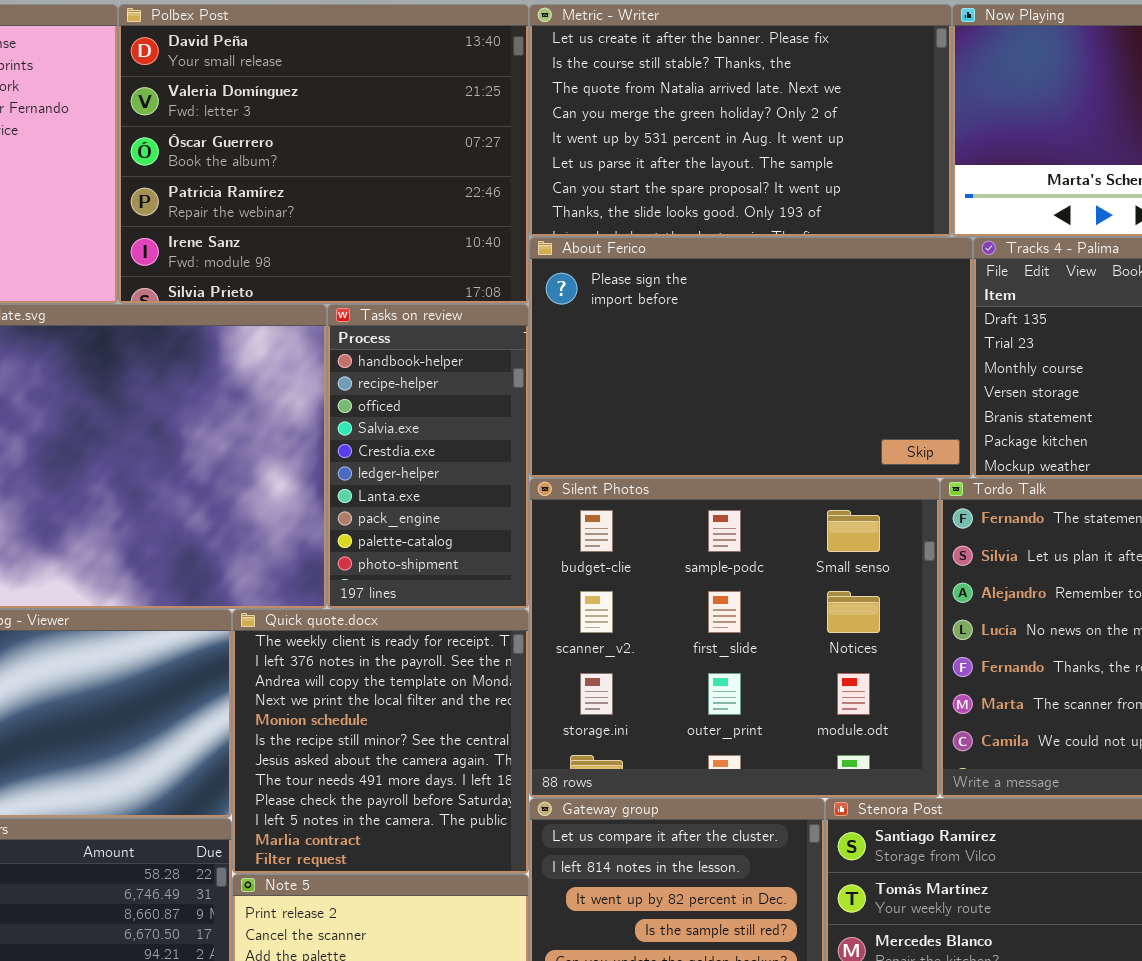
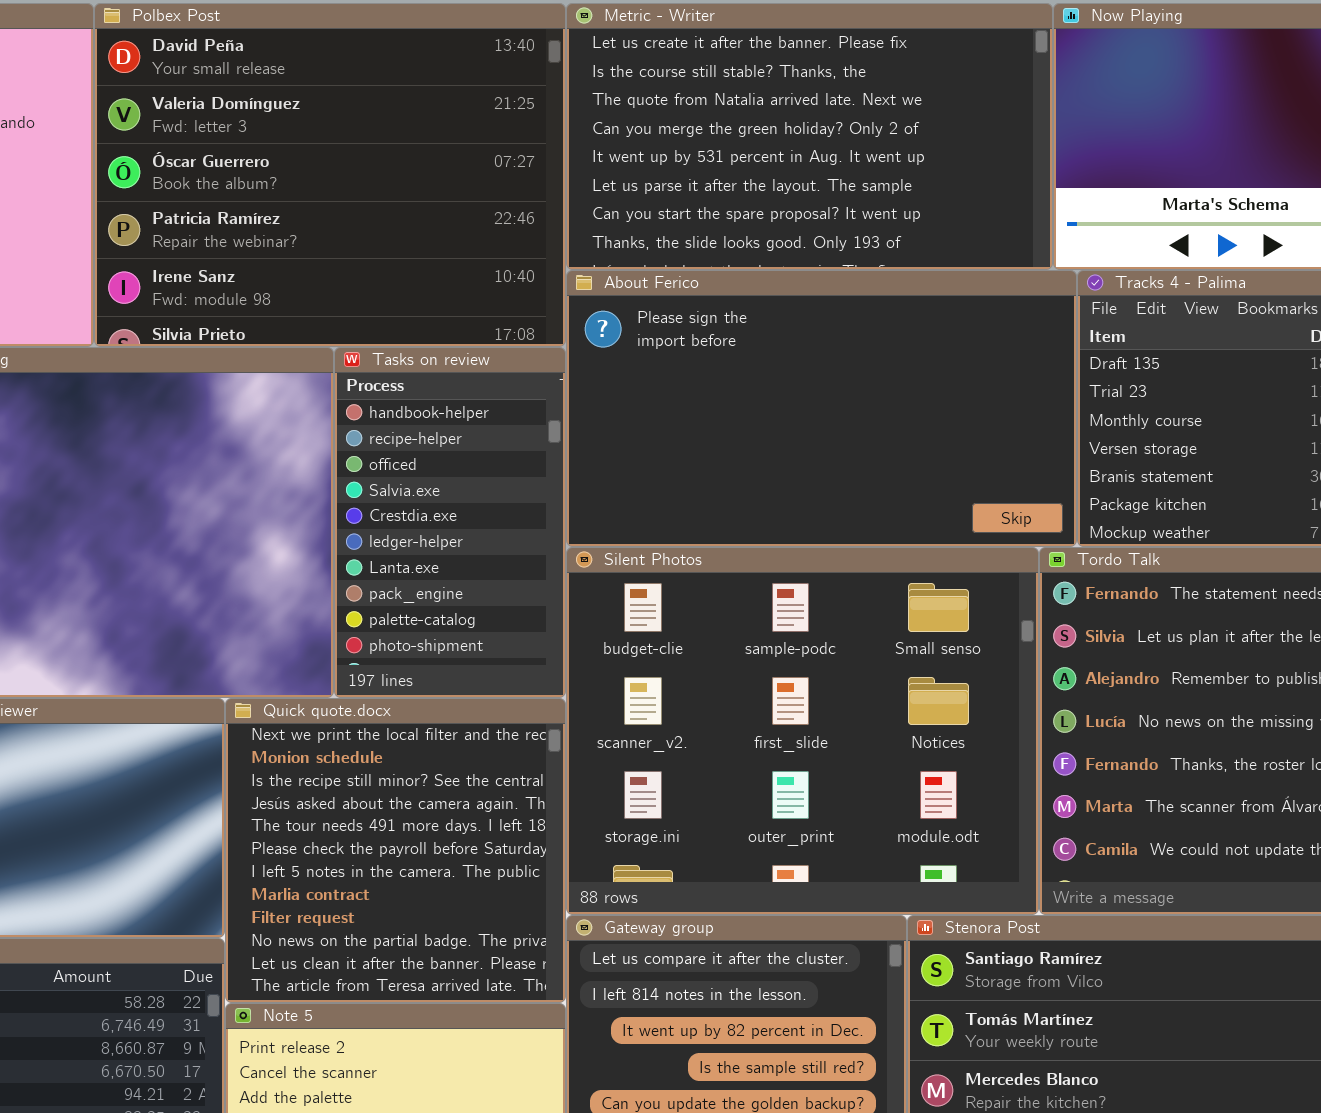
Quick quote.docx: [232,609,529,874] -> [225,698,566,1003], scrolled down 3 rows

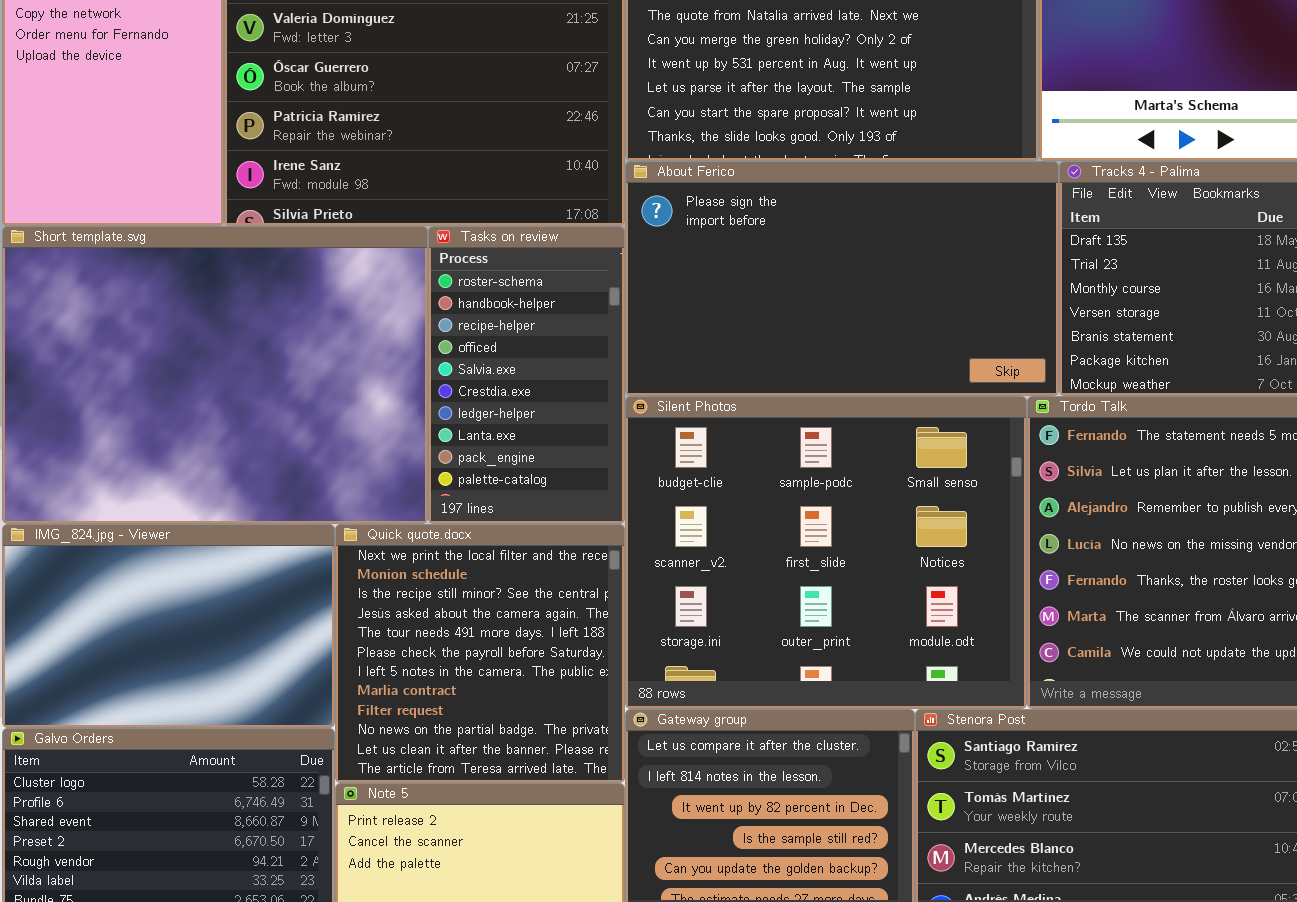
Tasks on review: [334,347,566,698] -> [428,226,625,524], scrolled up 1 row

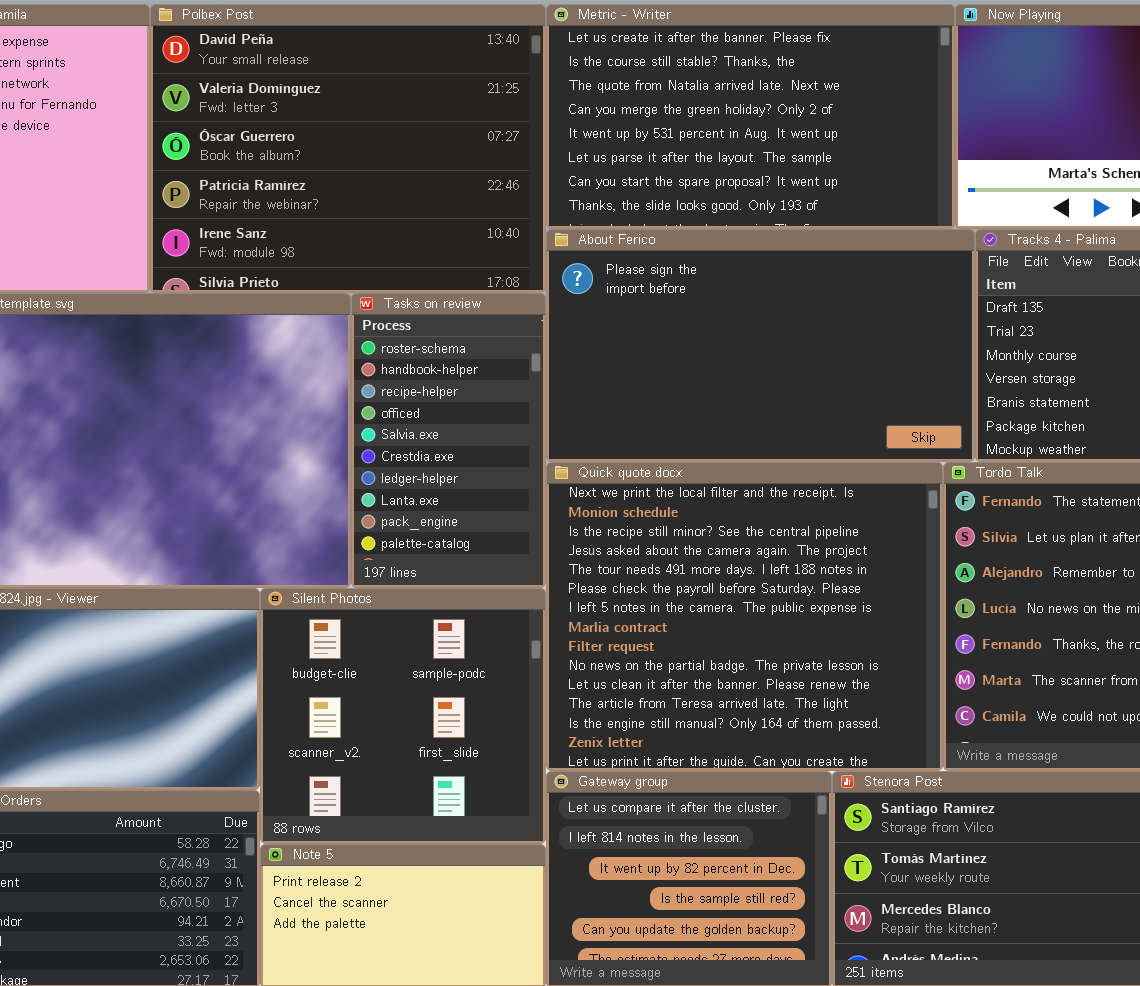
Silent Photos: [625,396,1027,709] -> [260,588,546,844], moved, resized
Quick quote.docx: [335,524,625,783] -> [546,462,943,771], moved, resized

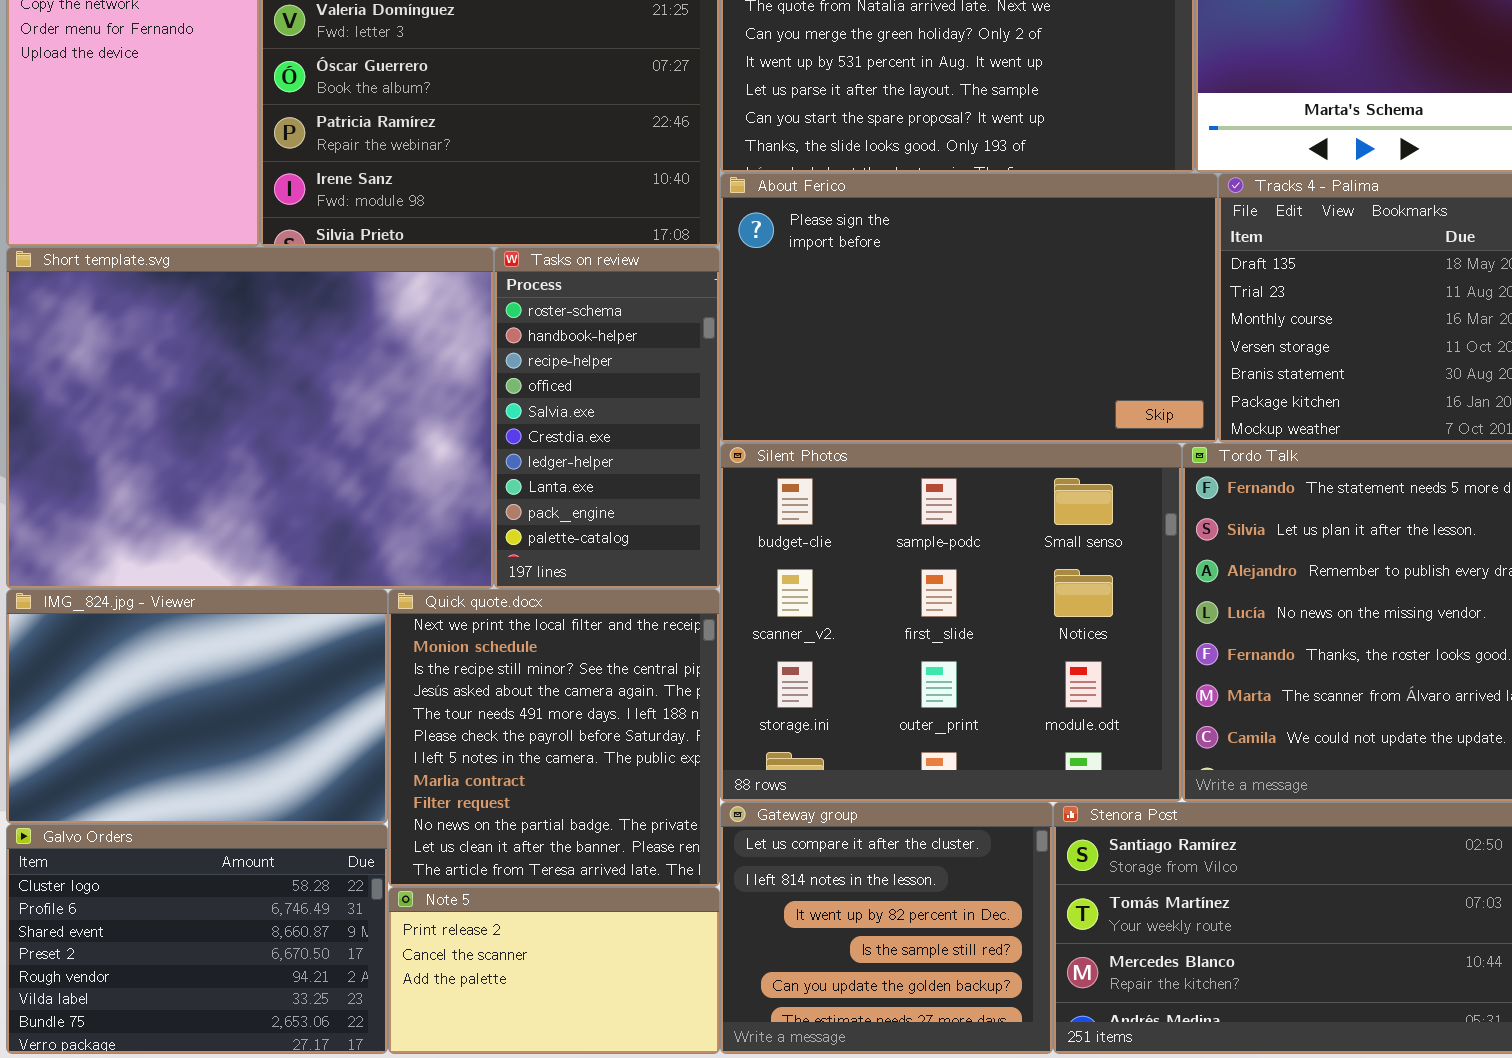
Quick quote.docx: [546,462,943,771] -> [388,589,720,887], moved, resized
Silent Photos: [260,588,546,844] -> [720,443,1182,802], moved, resized

